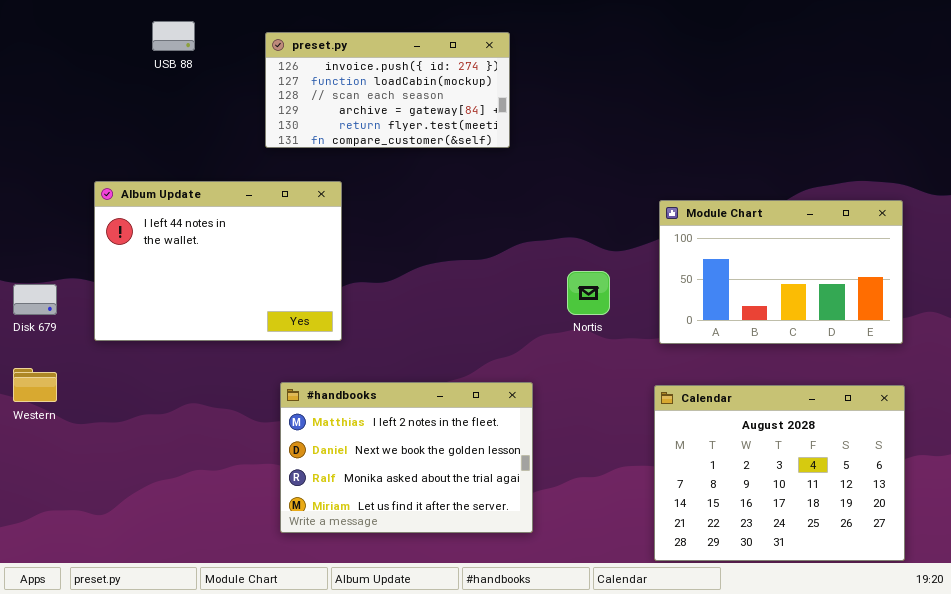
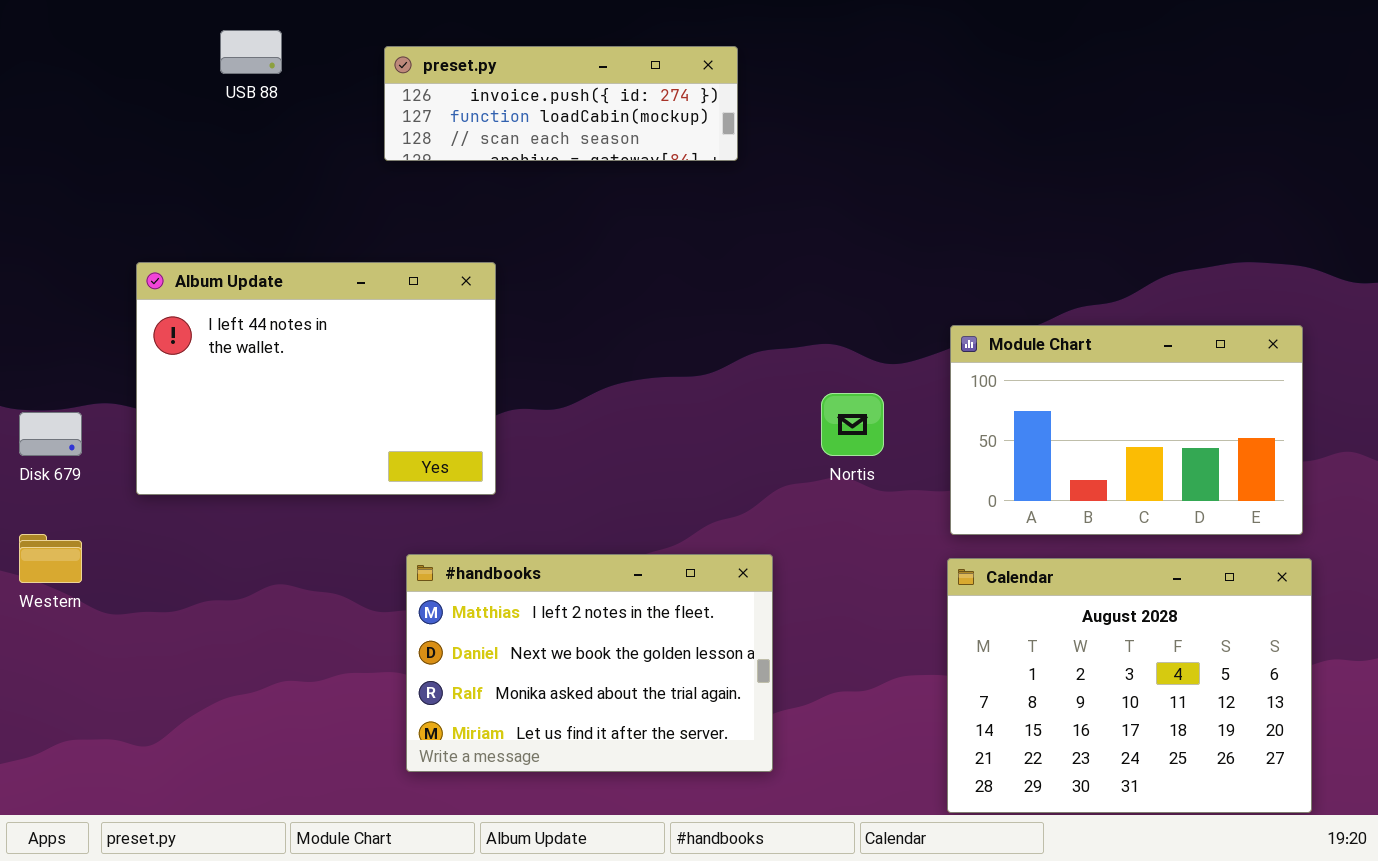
preset.py: [265,32,510,148] -> [384,46,738,161], resized
Module Chart: [659,200,903,344] -> [950,325,1303,535], moved

